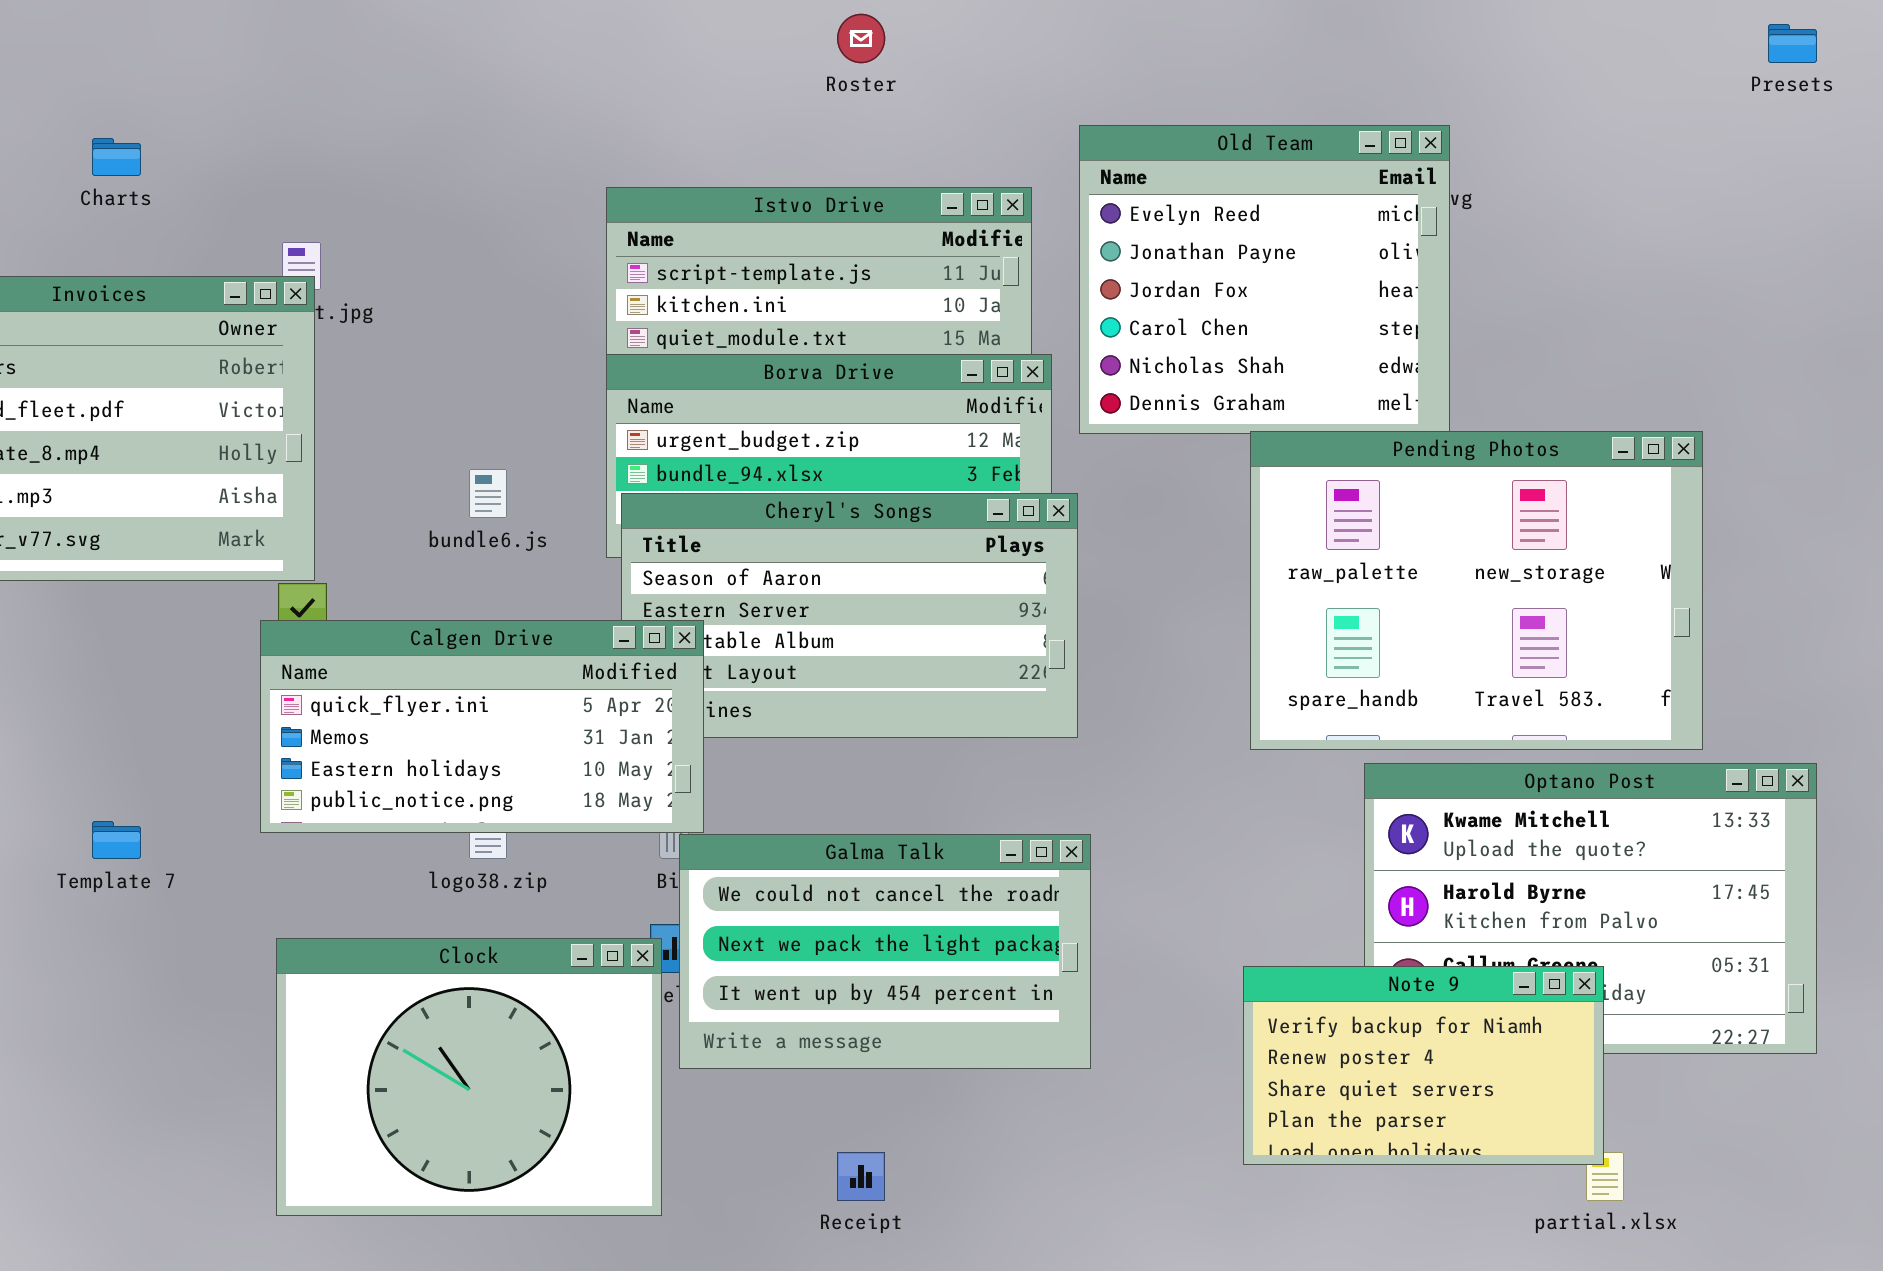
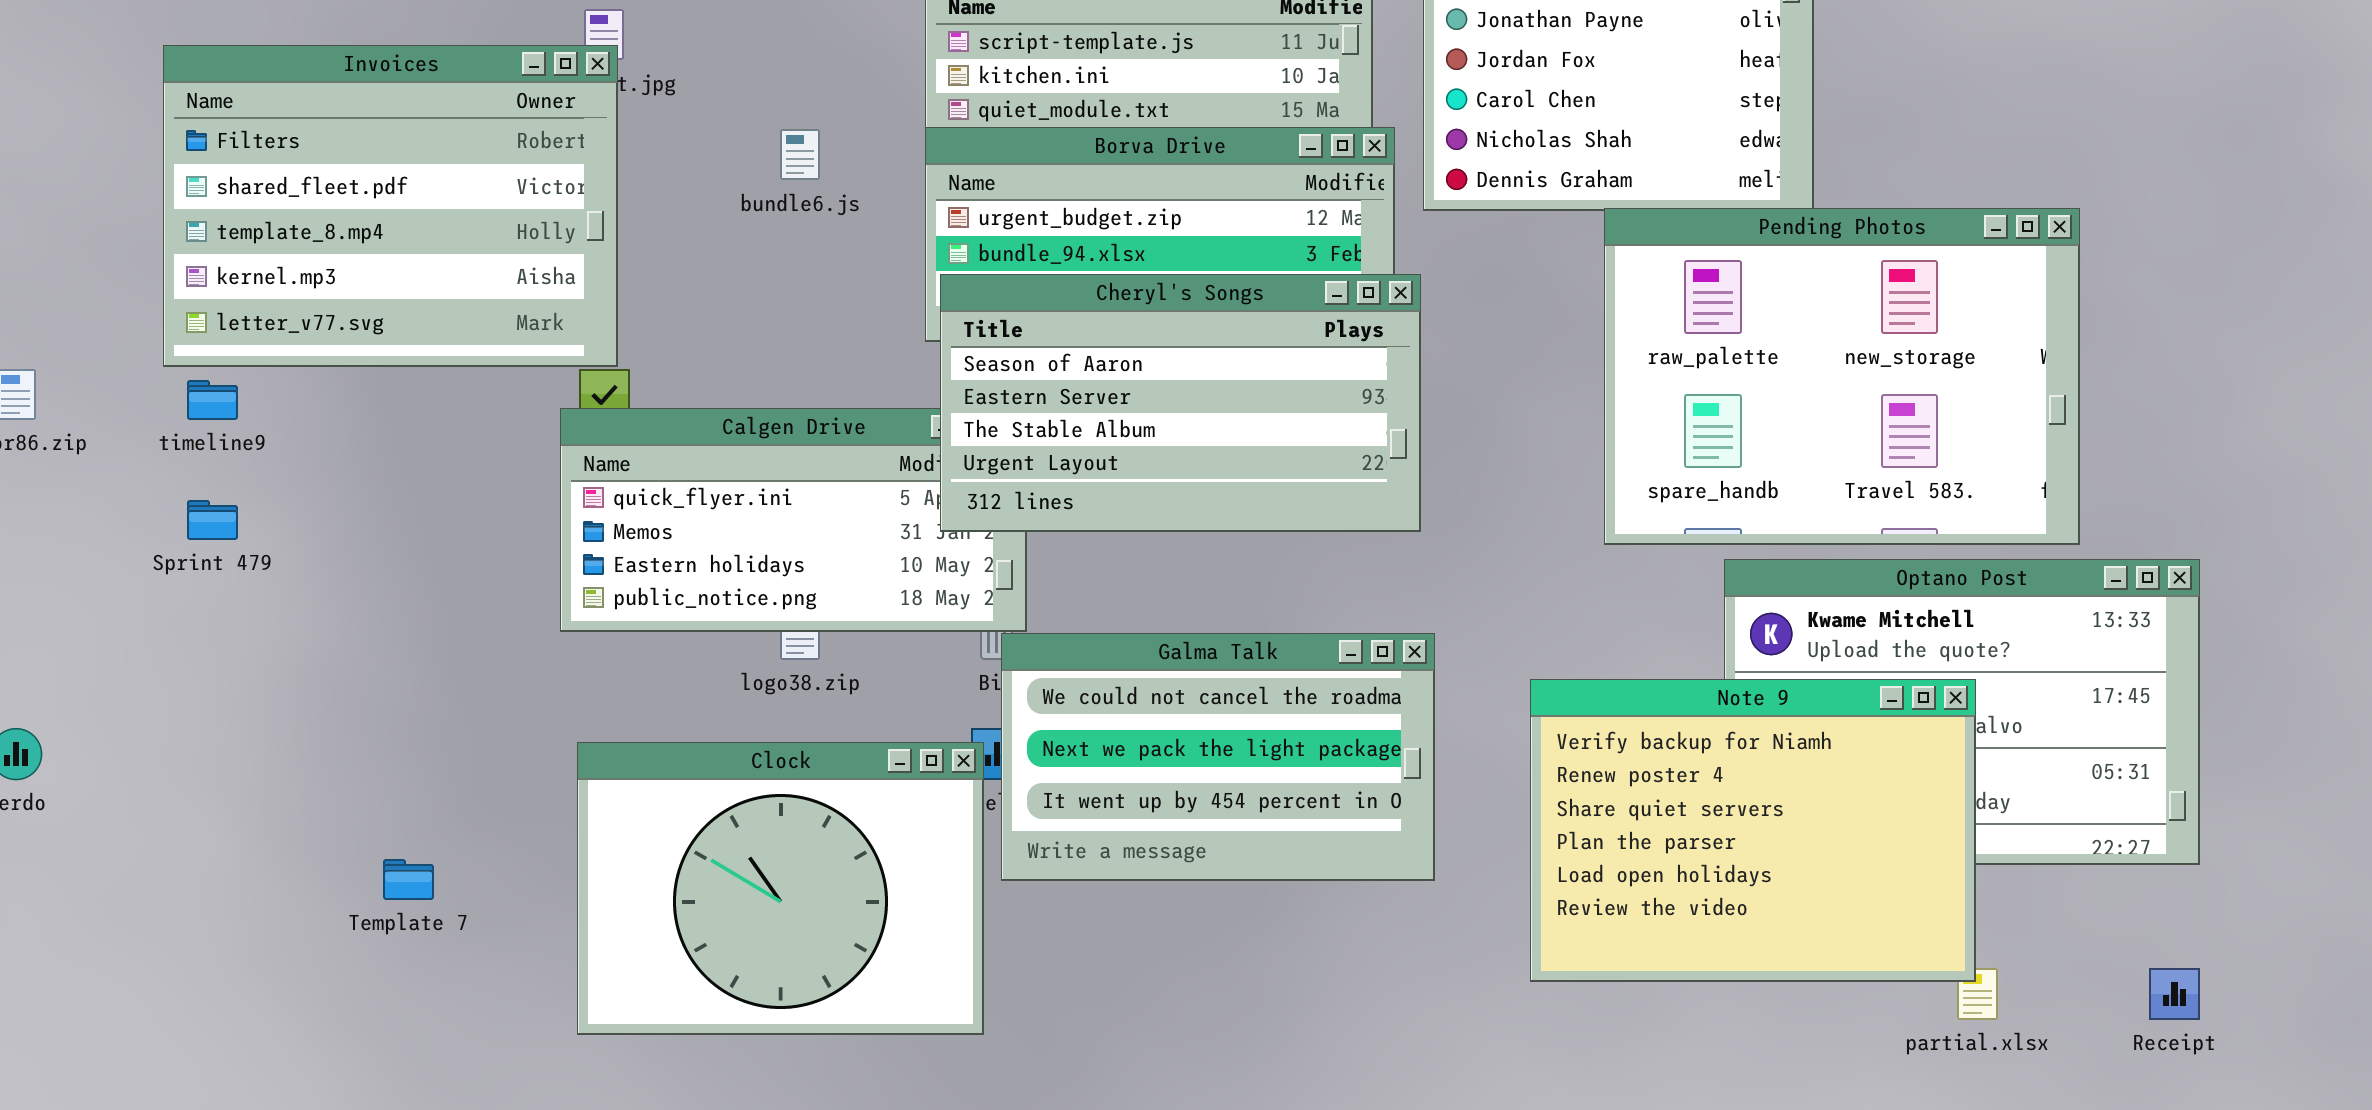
bundle6.js: [469,469,507,518] -> [780,129,820,180], moved
Cheryl's Songs: [621,493,1078,738] -> [940,274,1421,532], raised
Template 7: [92,821,141,859] -> [383,859,434,900], moved
Note 9: [1243,966,1604,1165] -> [1530,679,1976,982], resized
Receipt: [837,1152,885,1201] -> [2149,968,2200,1020], moved

